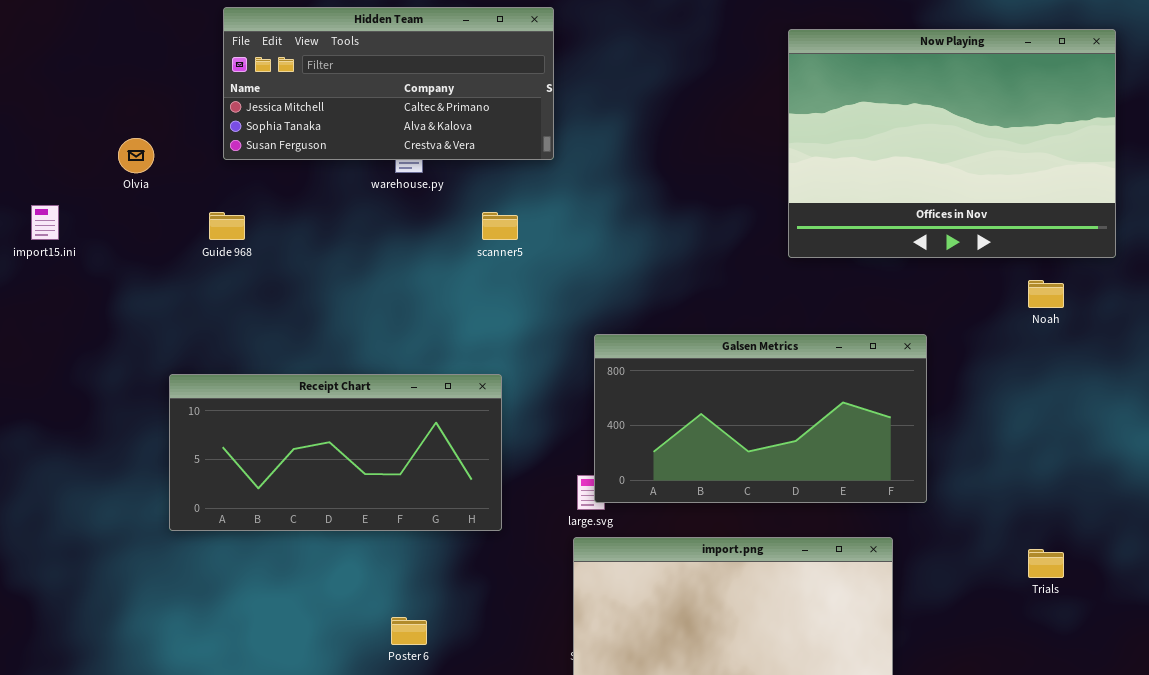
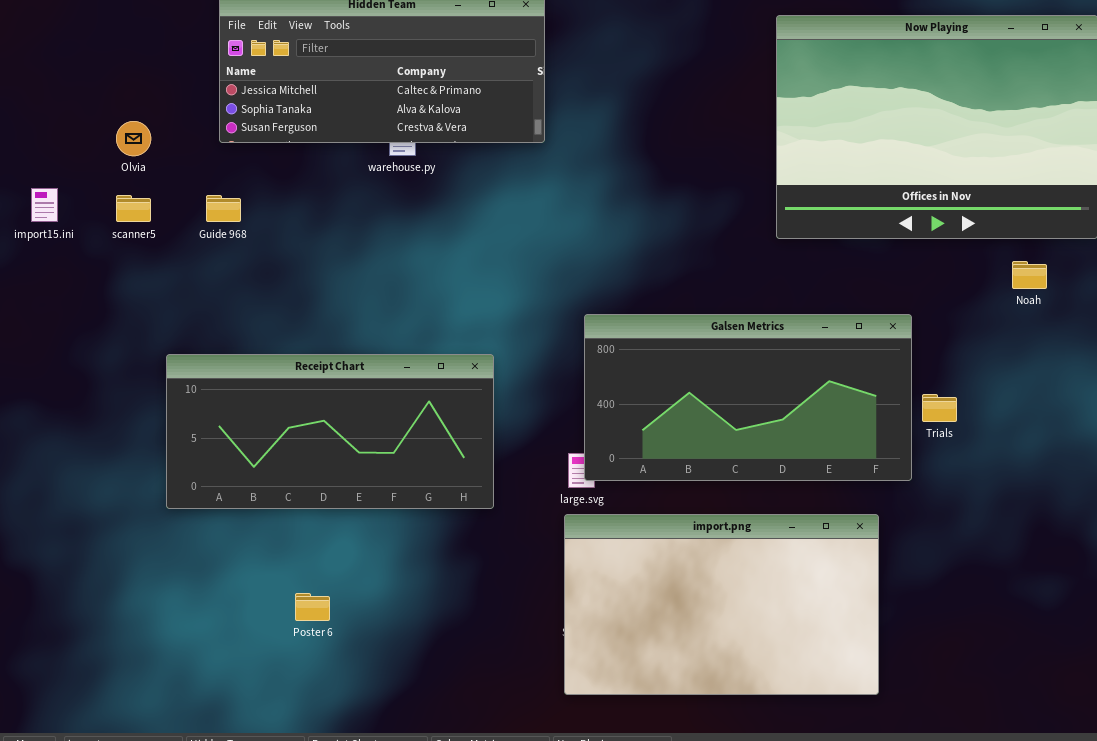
scanner5: [482,212,518,240] -> [116,195,151,222], moved
Trials: [1028,549,1064,578] -> [922,394,957,422], moved
Poster 6: [391,617,427,645] -> [295,593,330,621], moved

